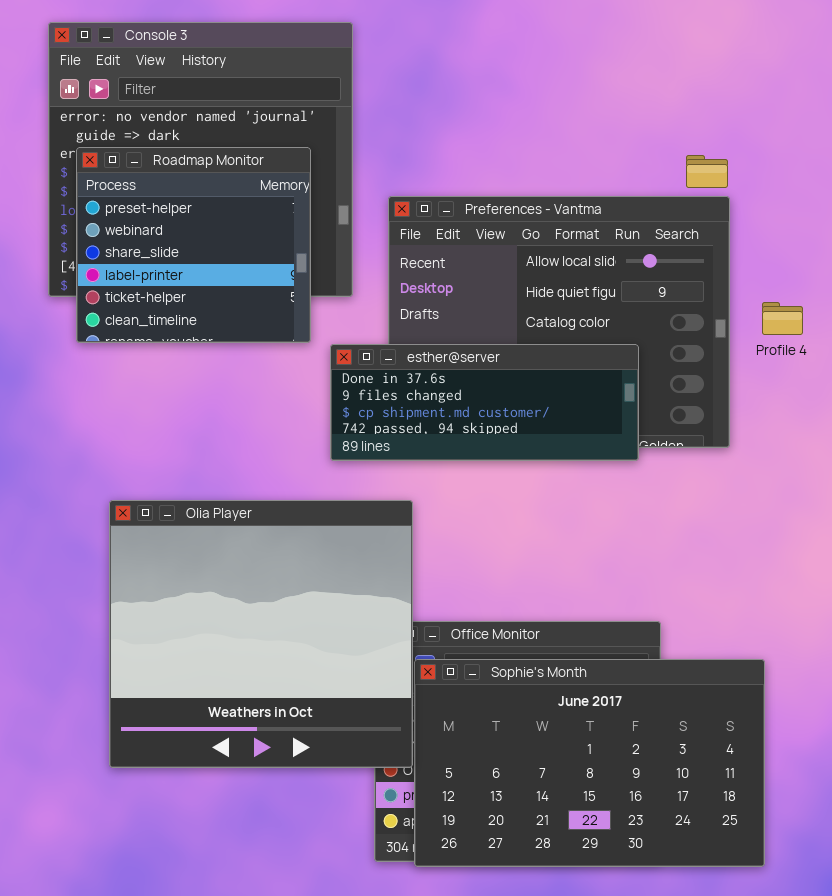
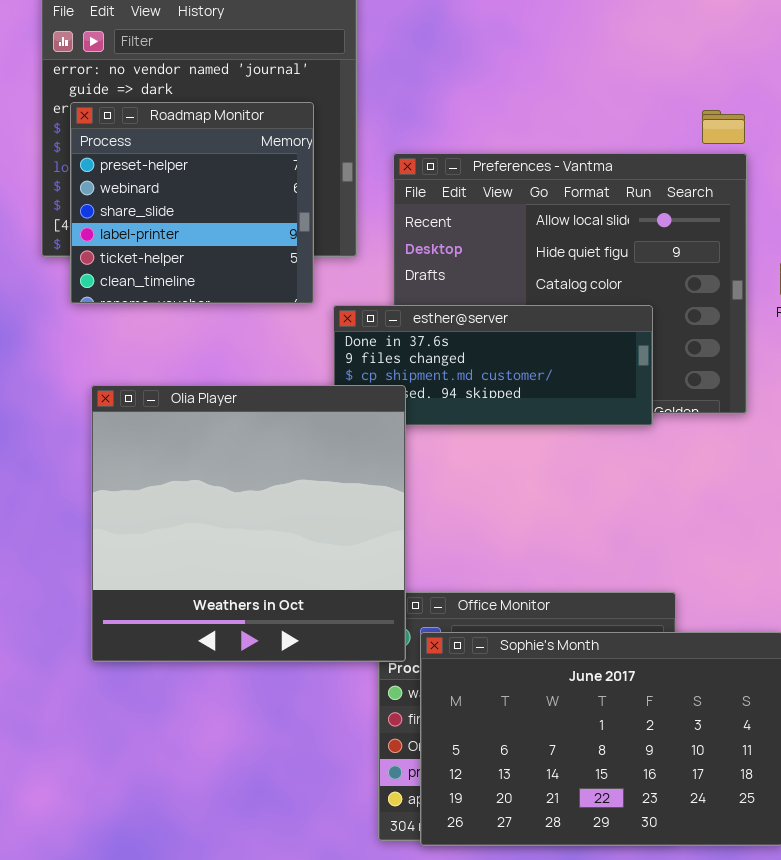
Olia Player: [109,500,413,768] -> [91,385,406,662], moved

